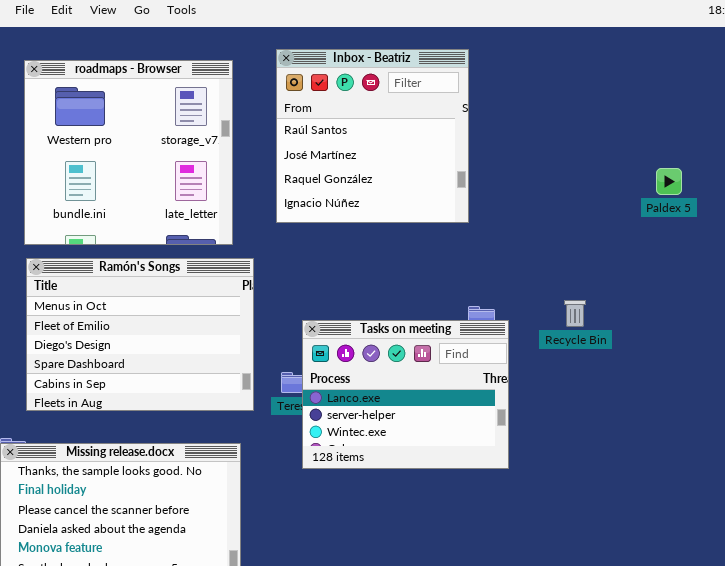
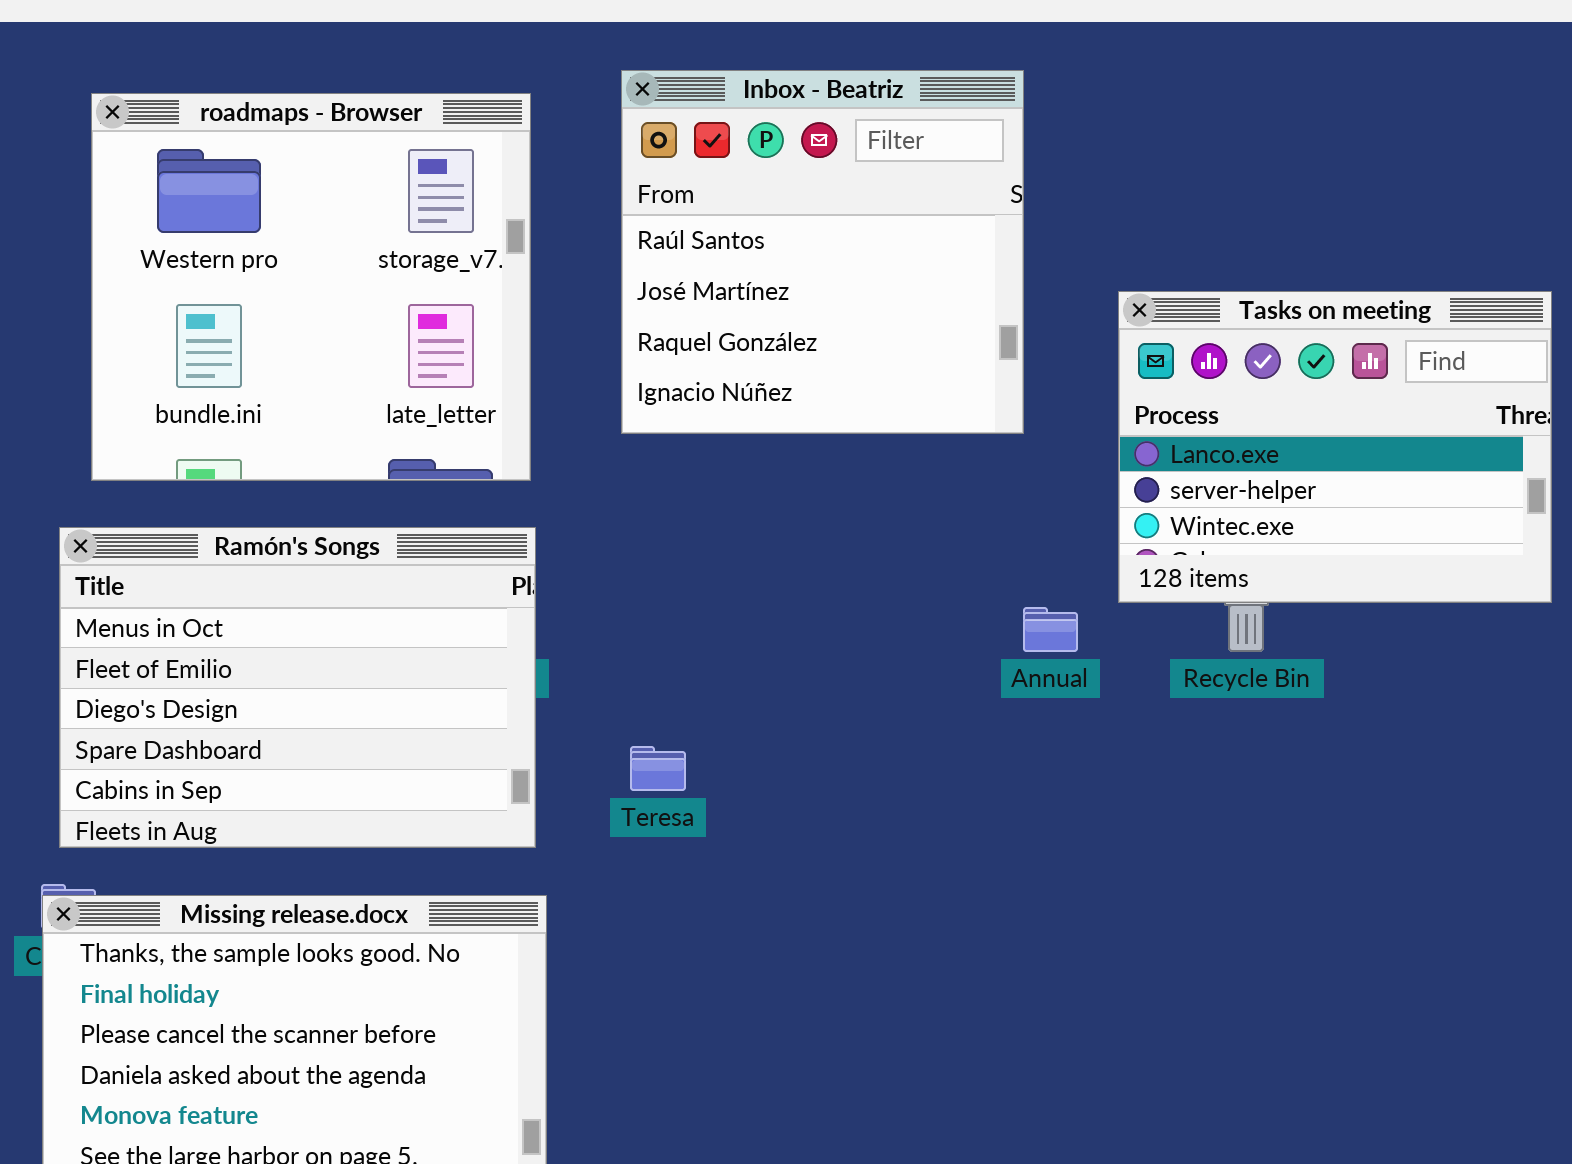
Ramón's Songs: [26,258,254,411] -> [59,527,536,848], moved
Tasks on meeting: [302,320,509,469] -> [1118,291,1552,603], moved

